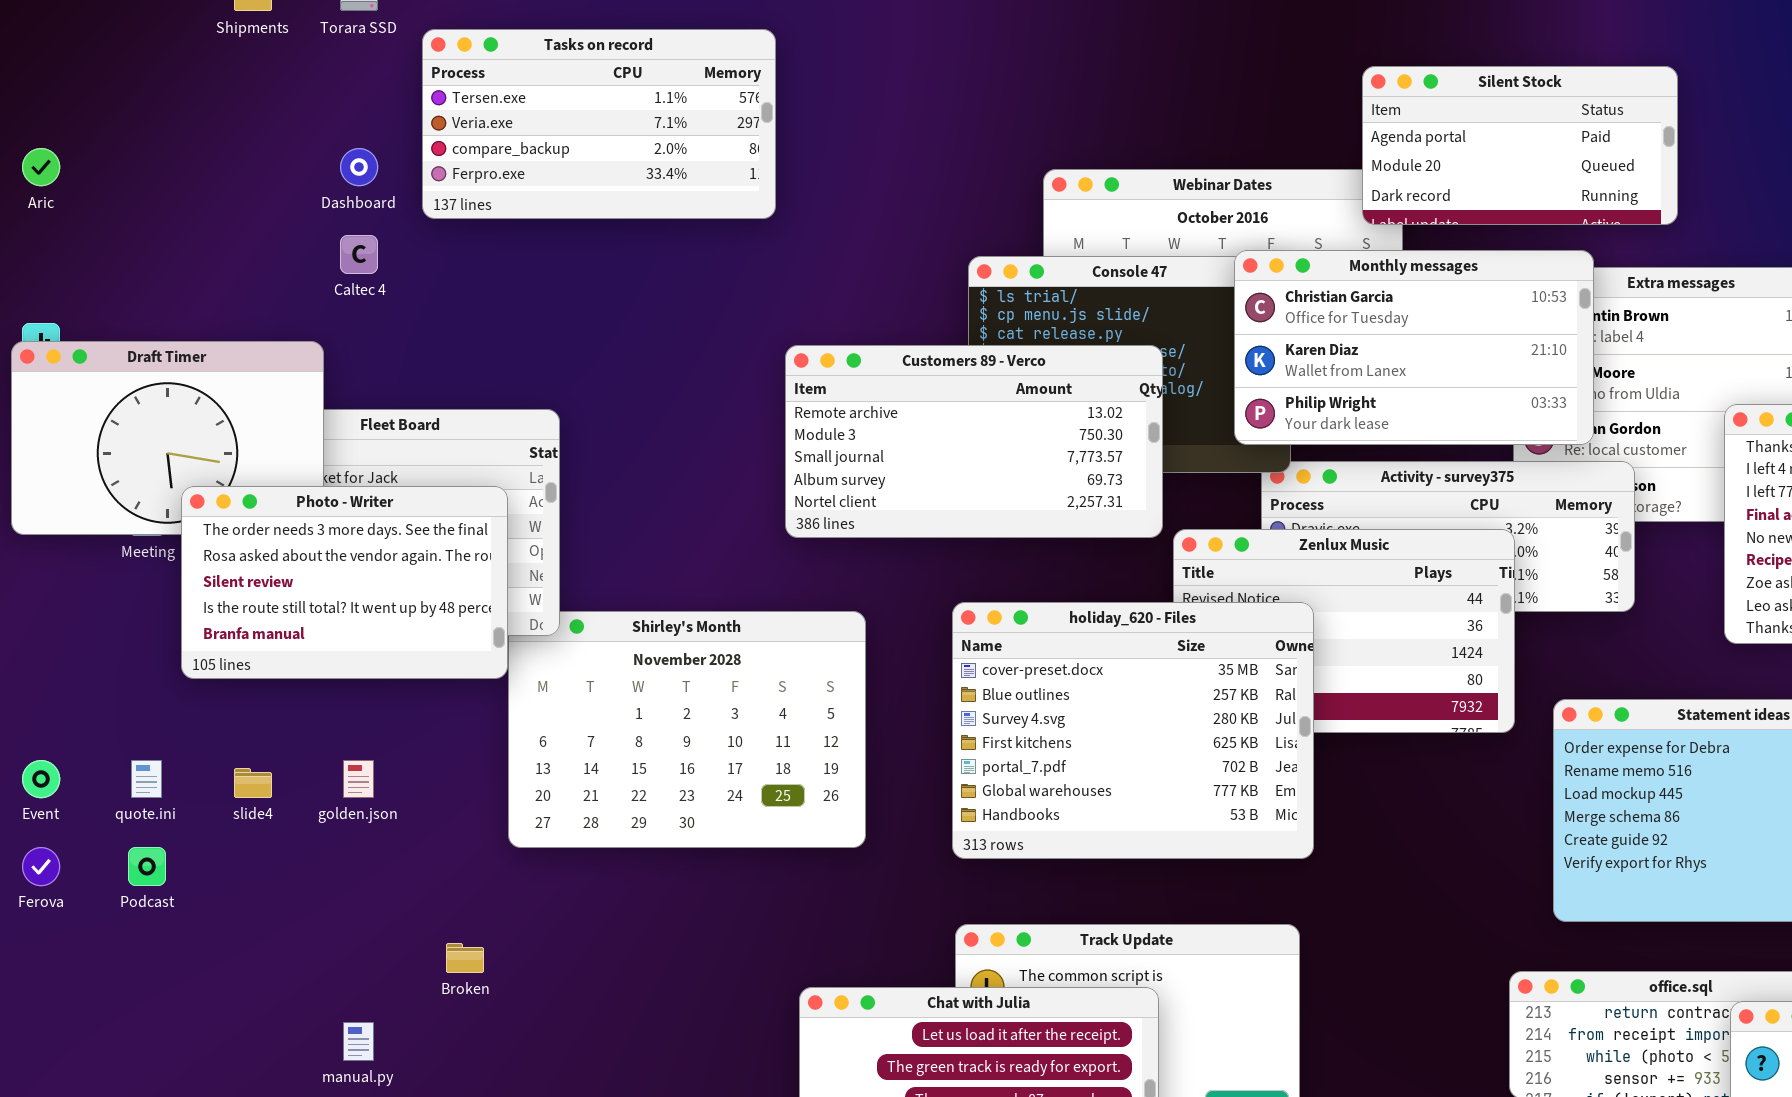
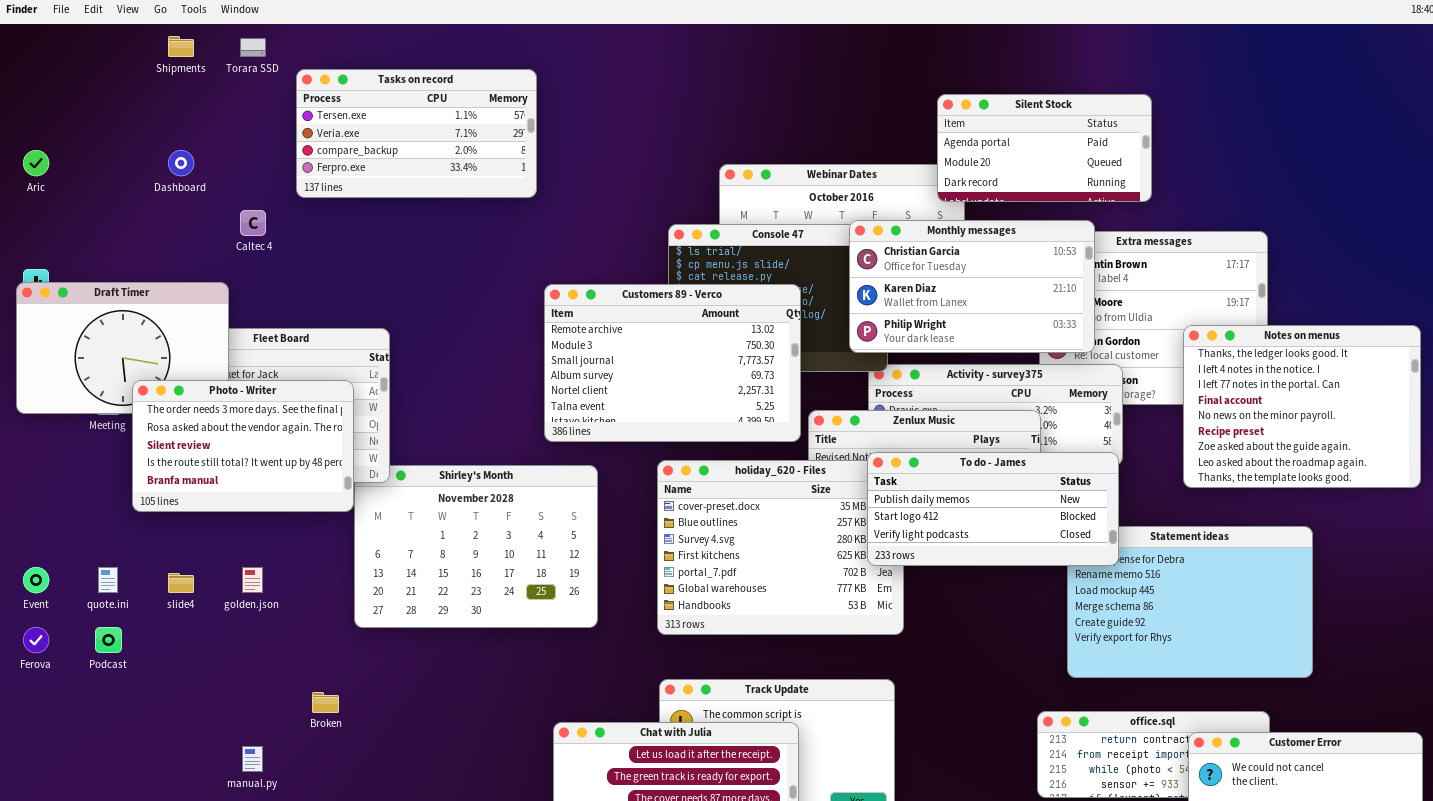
Dashboard: [340,148,378,186] -> [168,150,194,176], moved
Customers 89 - Verco: [785,345,1163,538] -> [544,284,801,442], resized
To do - James: none -> [867,452,1119,566], opened

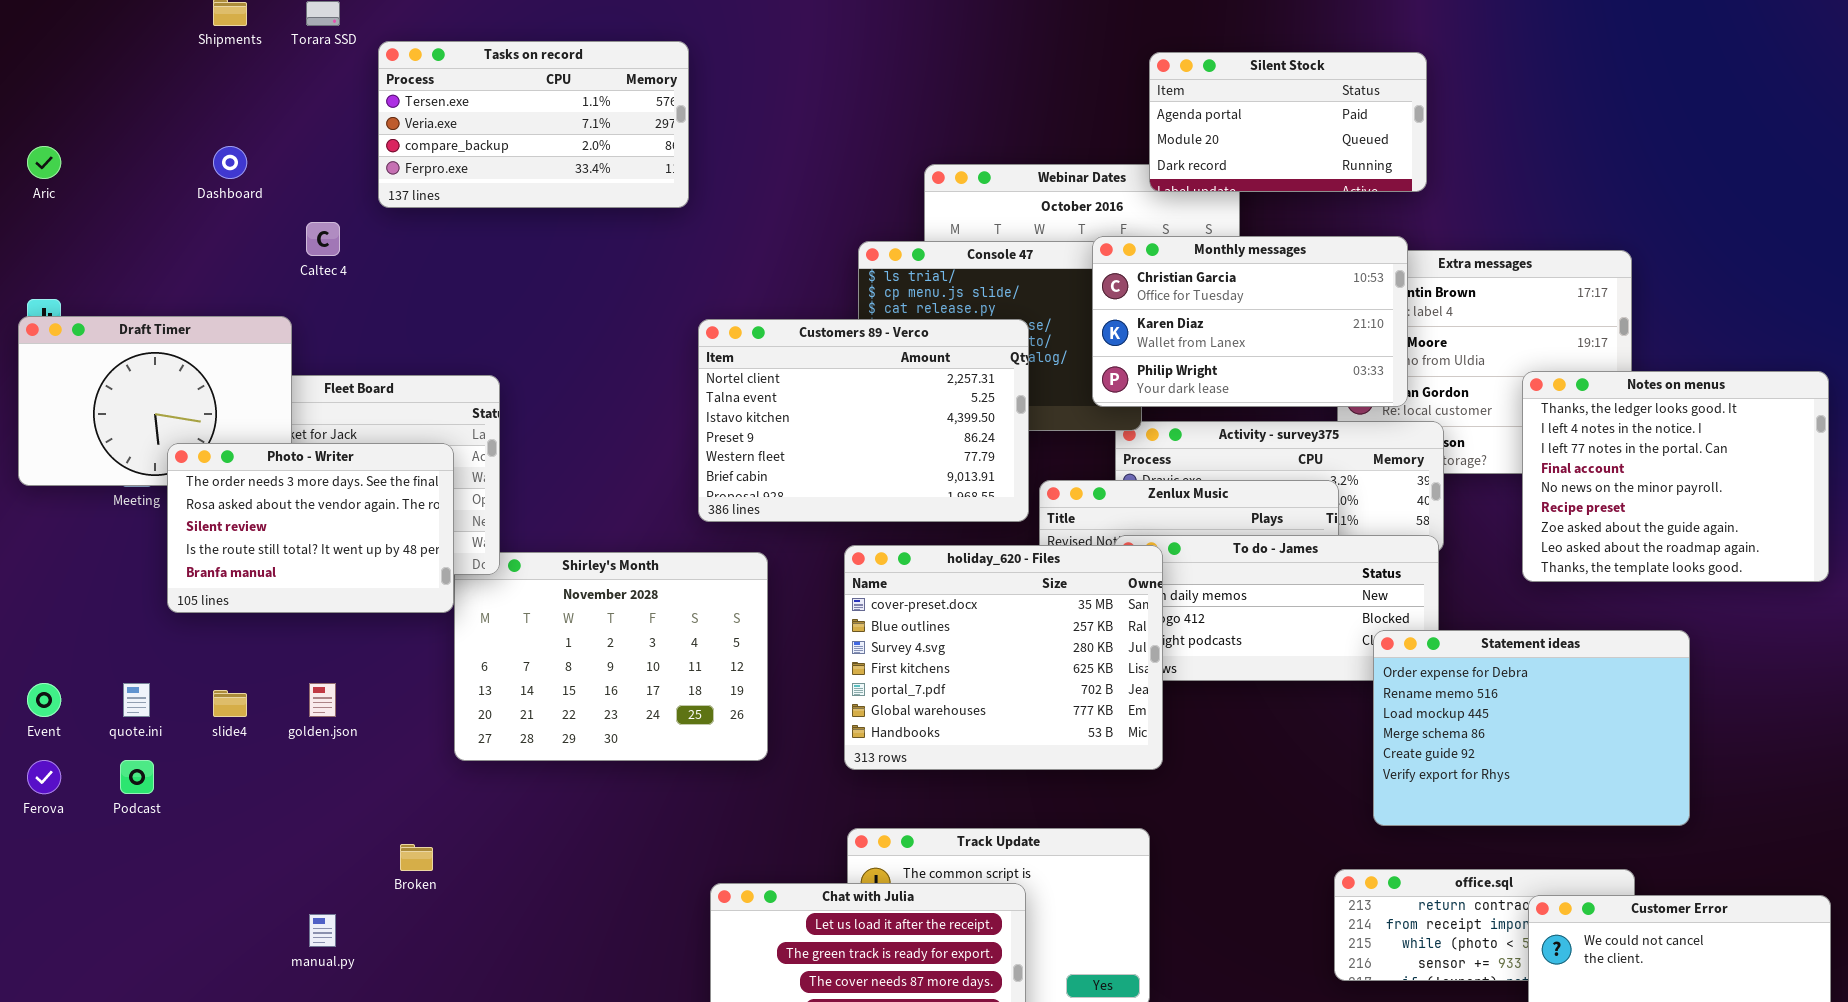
Silent Stock: [937,94,1152,202] -> [1149,52,1427,192], moved
Customers 89 - Verco: [544,284,801,442] -> [698,319,1029,522], scrolled down 4 rows
holiday_620 - Files: [657,460,904,635] -> [844,545,1163,770], raised
Statement ideas: [1067,526,1313,678] -> [1373,630,1690,826], raised

